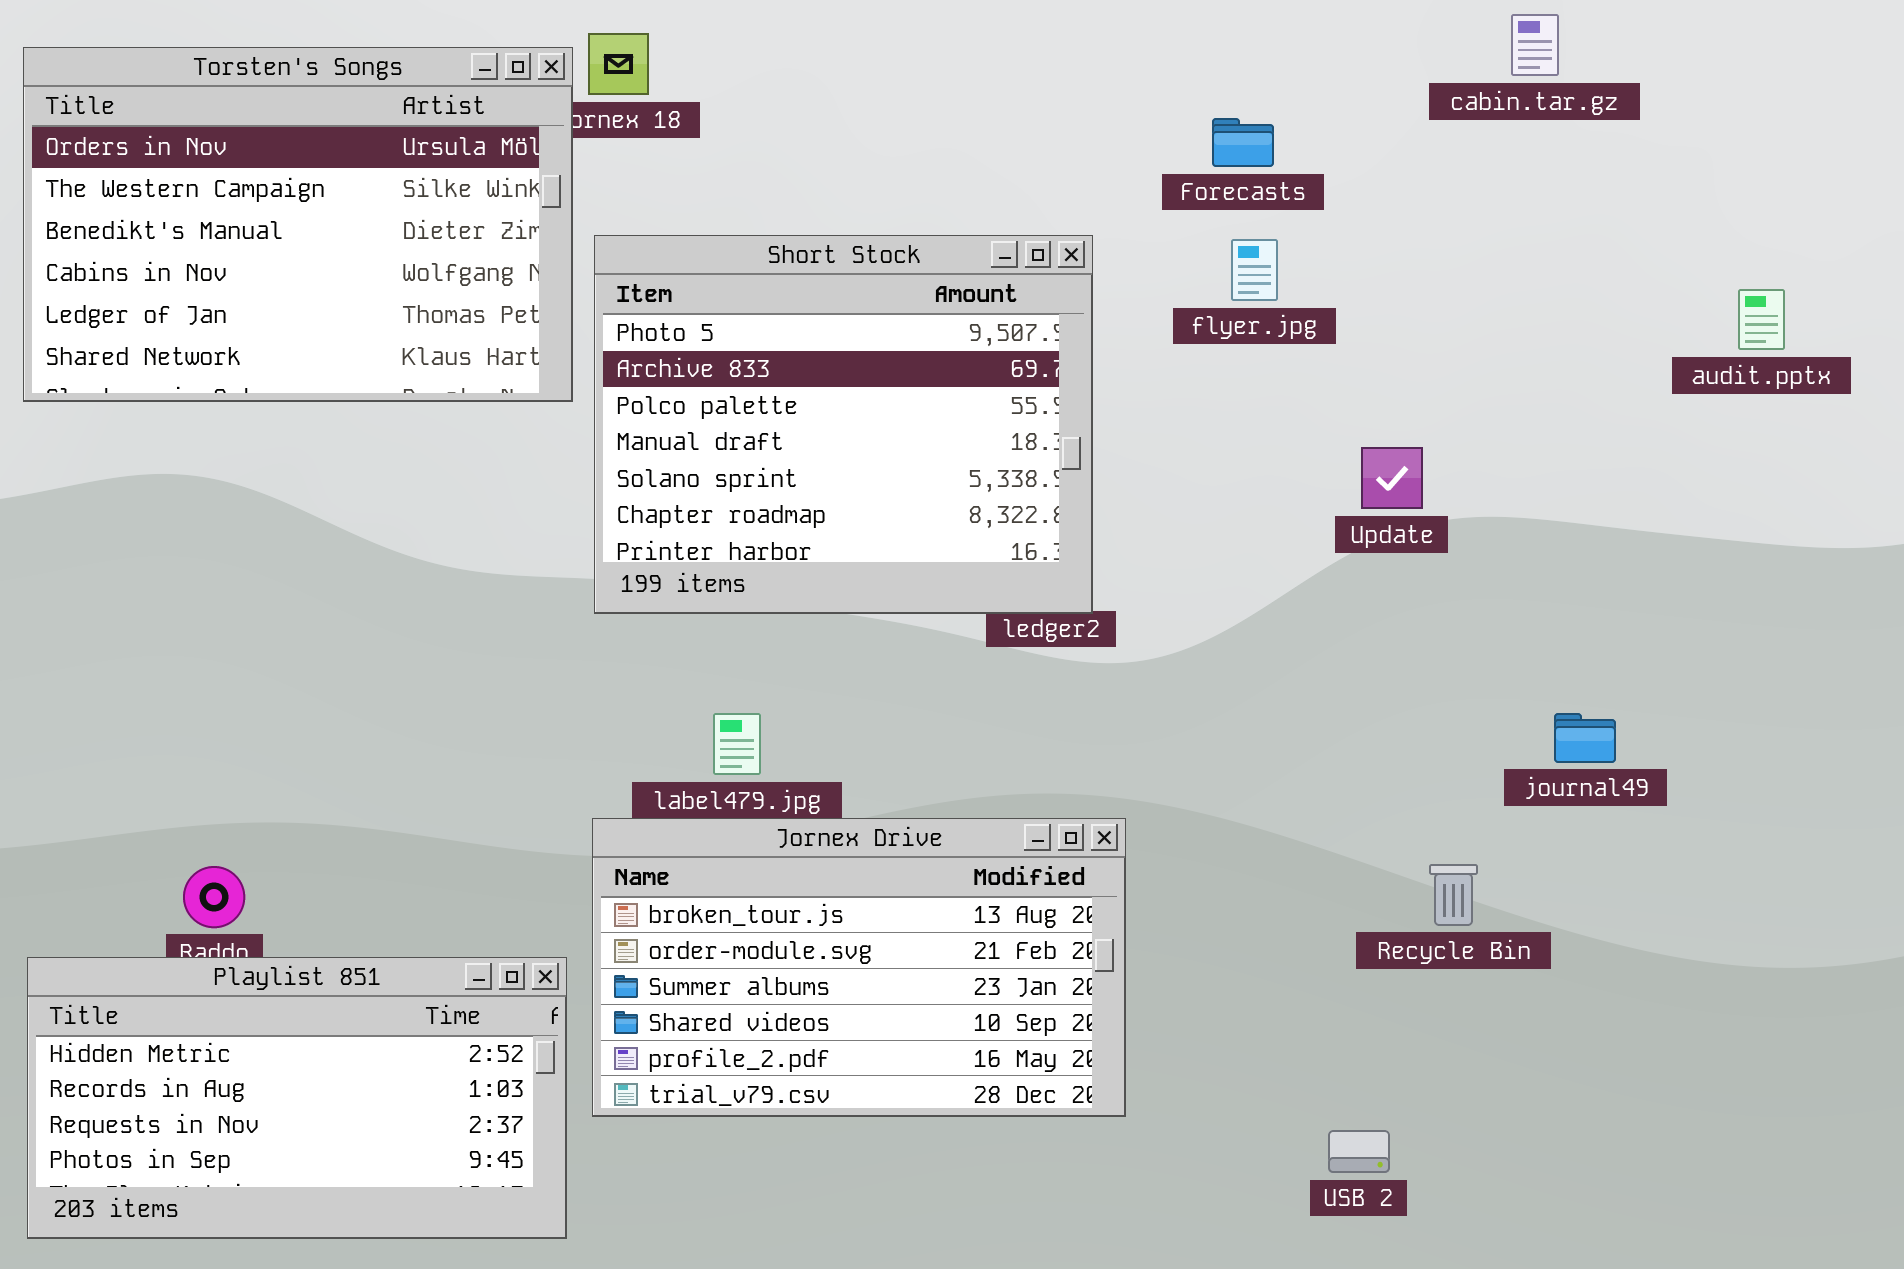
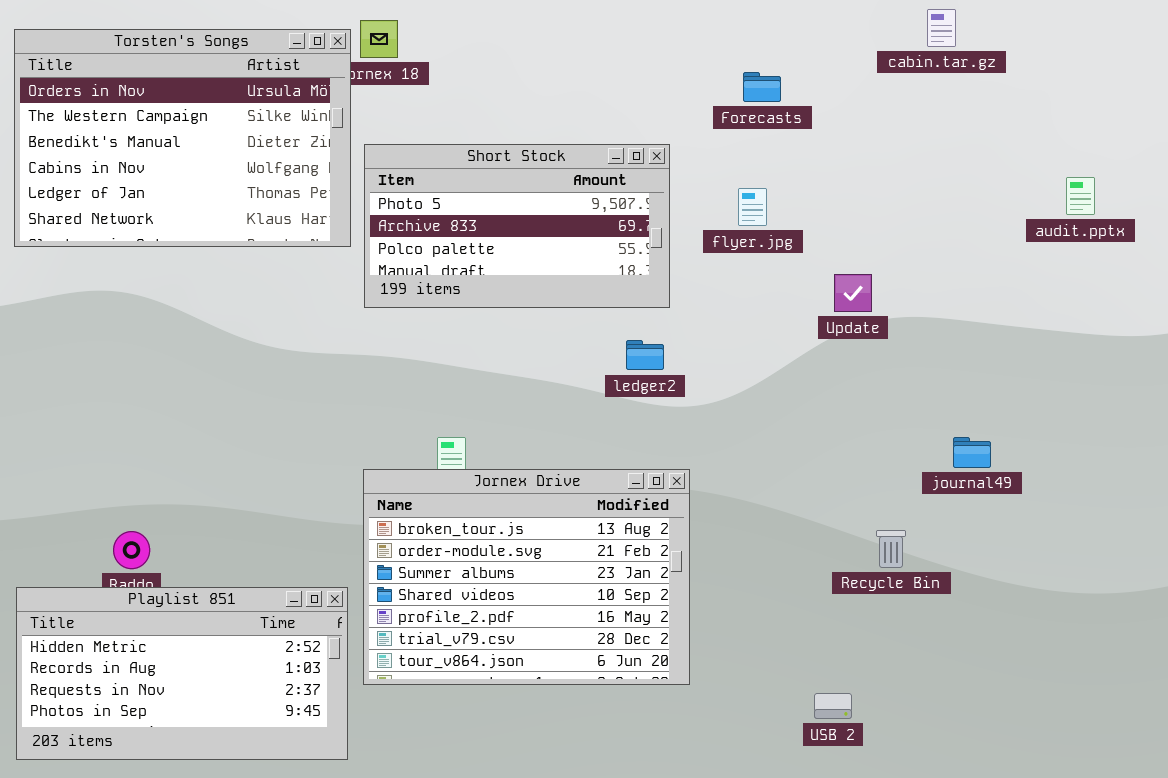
Short Stock: [594,235,1093,614] -> [364,144,670,308], resized
flyer.jpg: [1231,239,1278,301] -> [738,188,767,226], moved
Jornex Drive: [592,818,1126,1117] -> [363,469,690,685], resized

